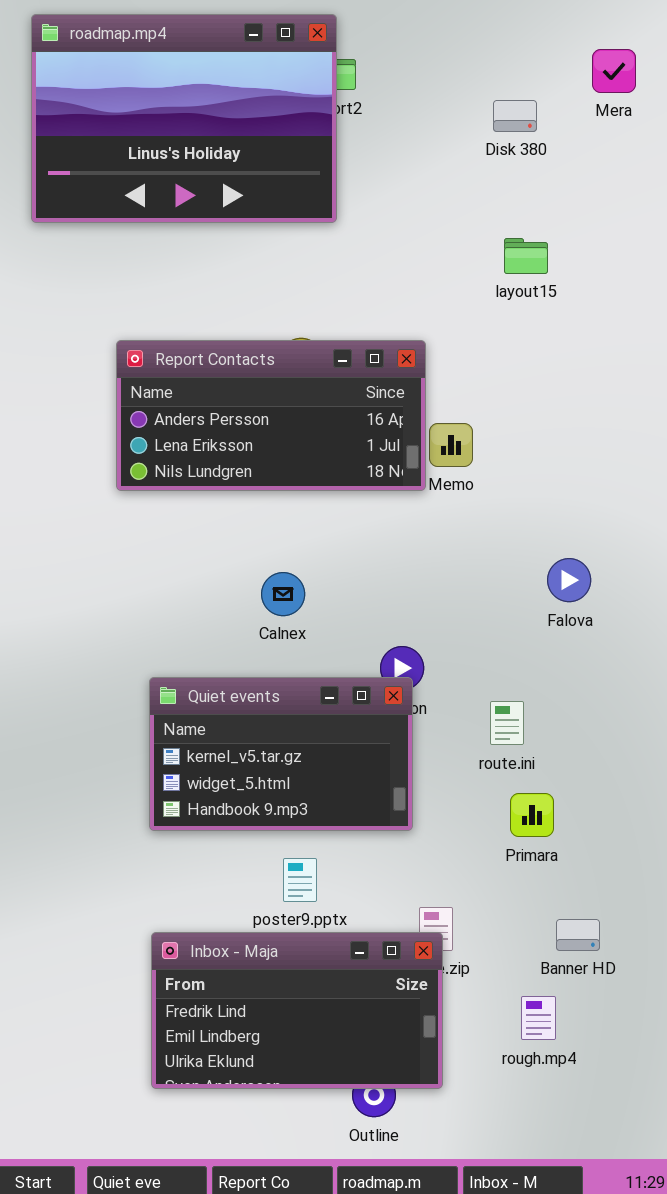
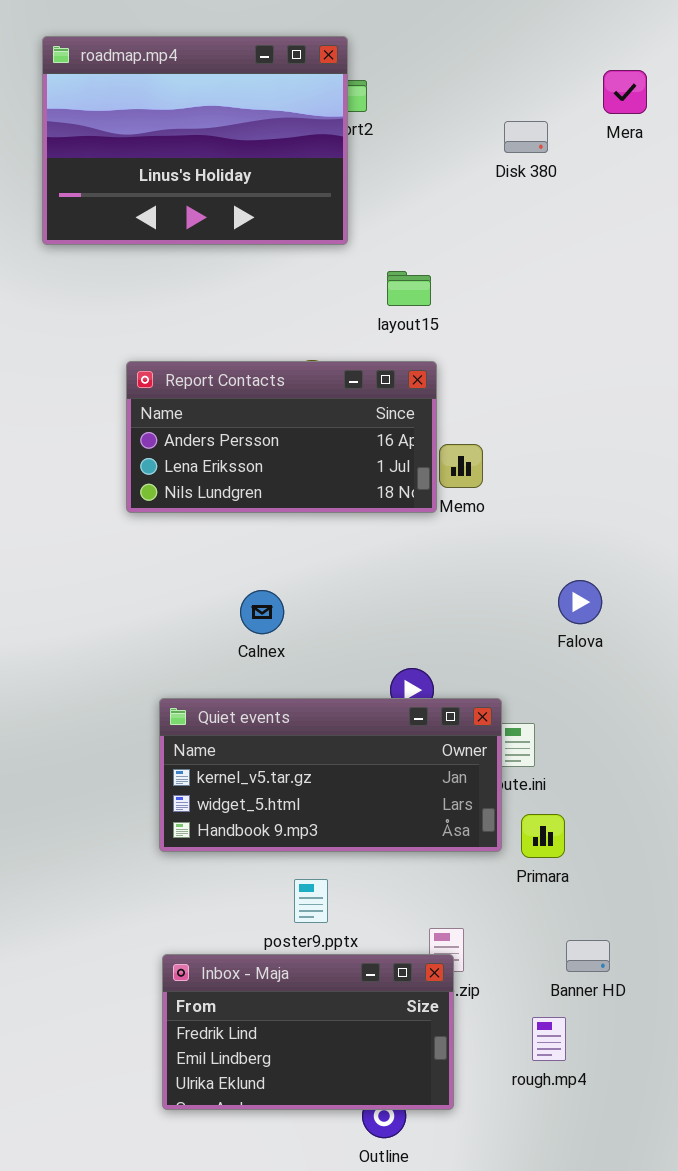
layout15: [504,238,548,274] -> [387,271,431,306], moved
Calnex: [261,572,305,616] -> [240,590,284,634], moved
Quiet events: [149,677,413,831] -> [159,698,502,852], resized

